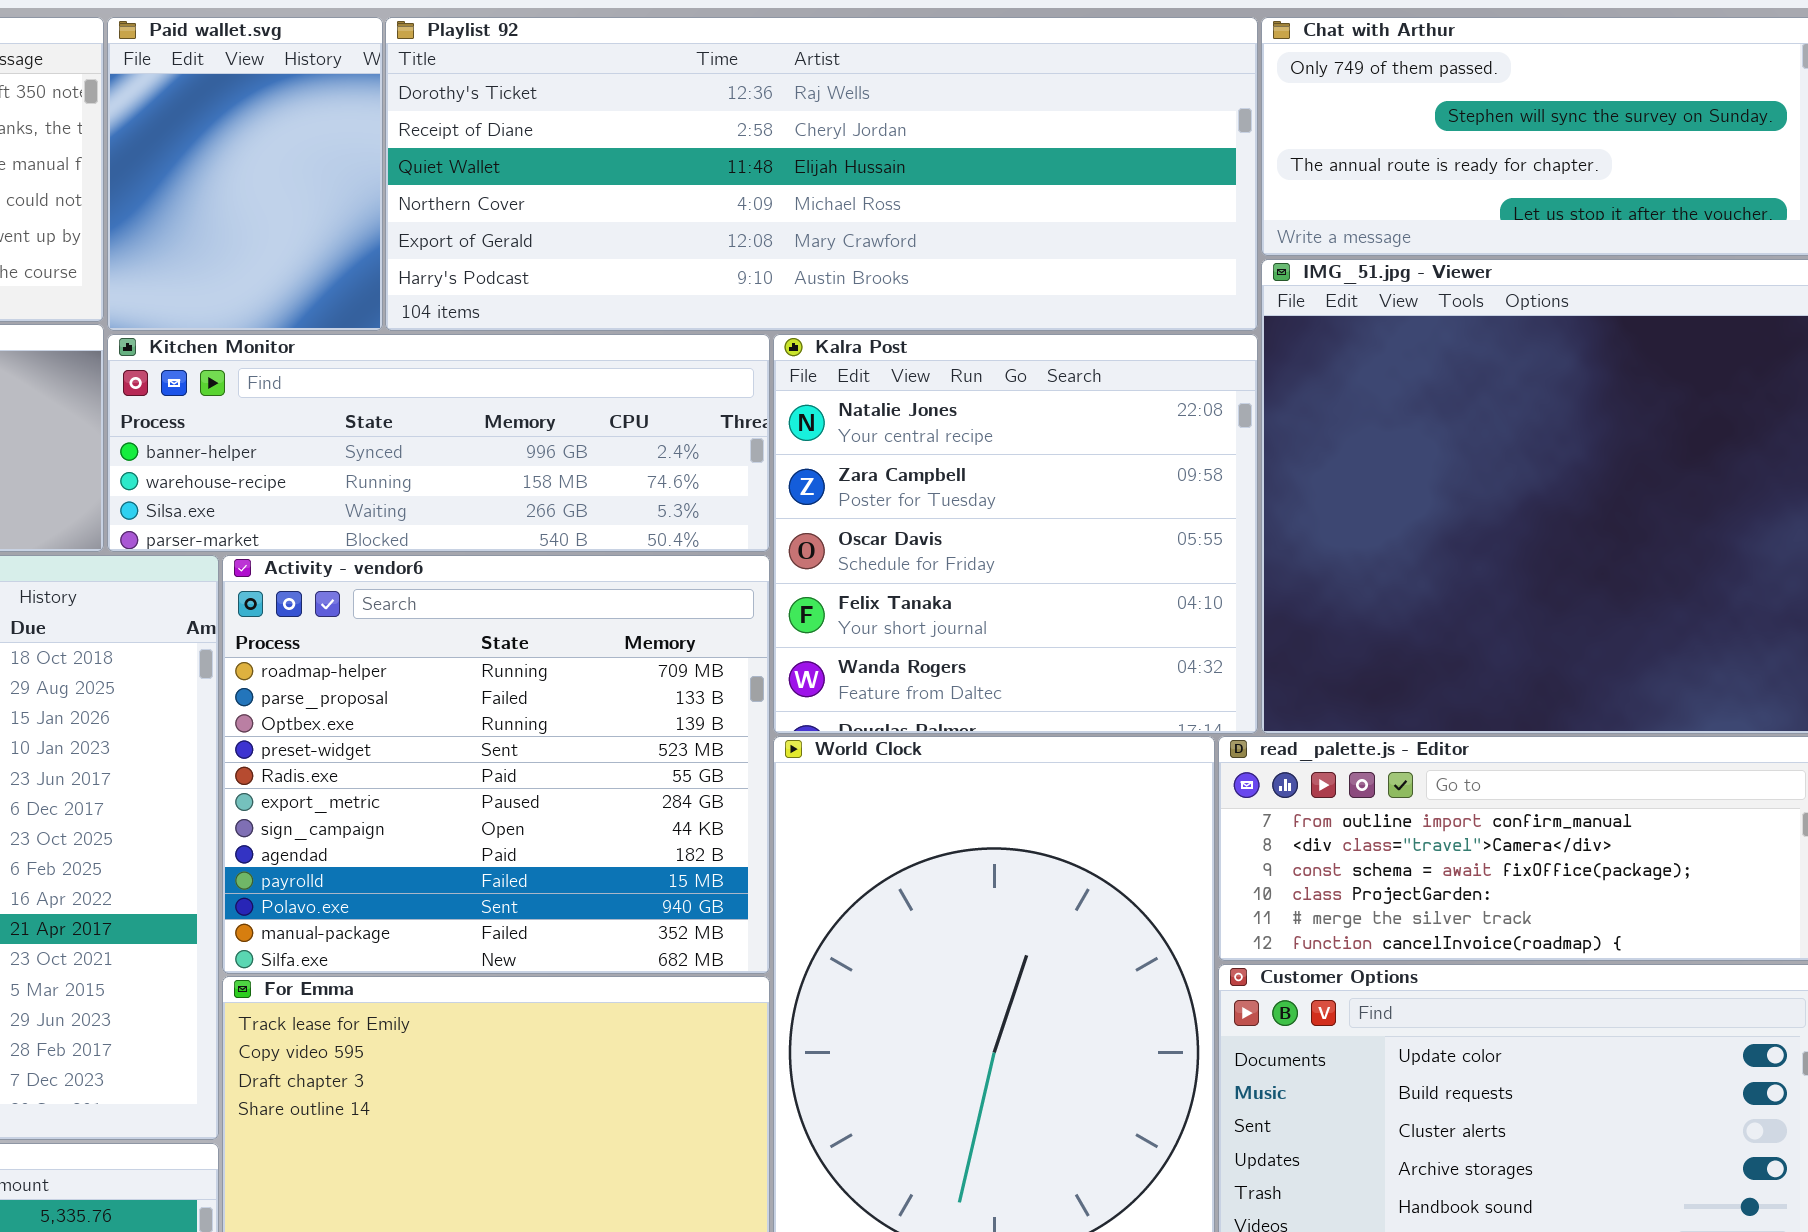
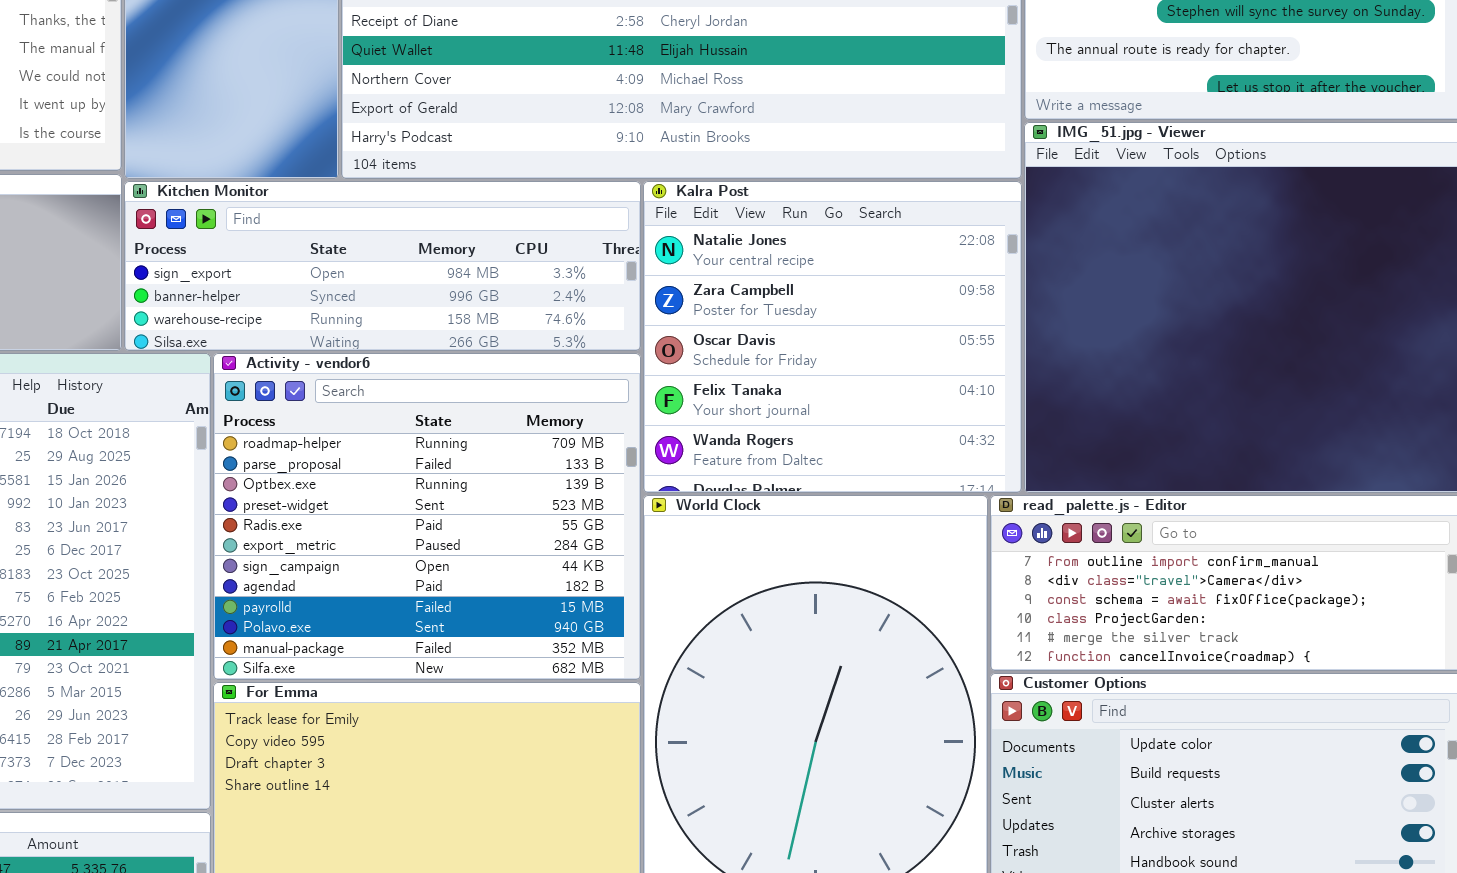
Kitchen Monitor: [107,334,770,552] -> [124,181,641,351], scrolled up 1 row

